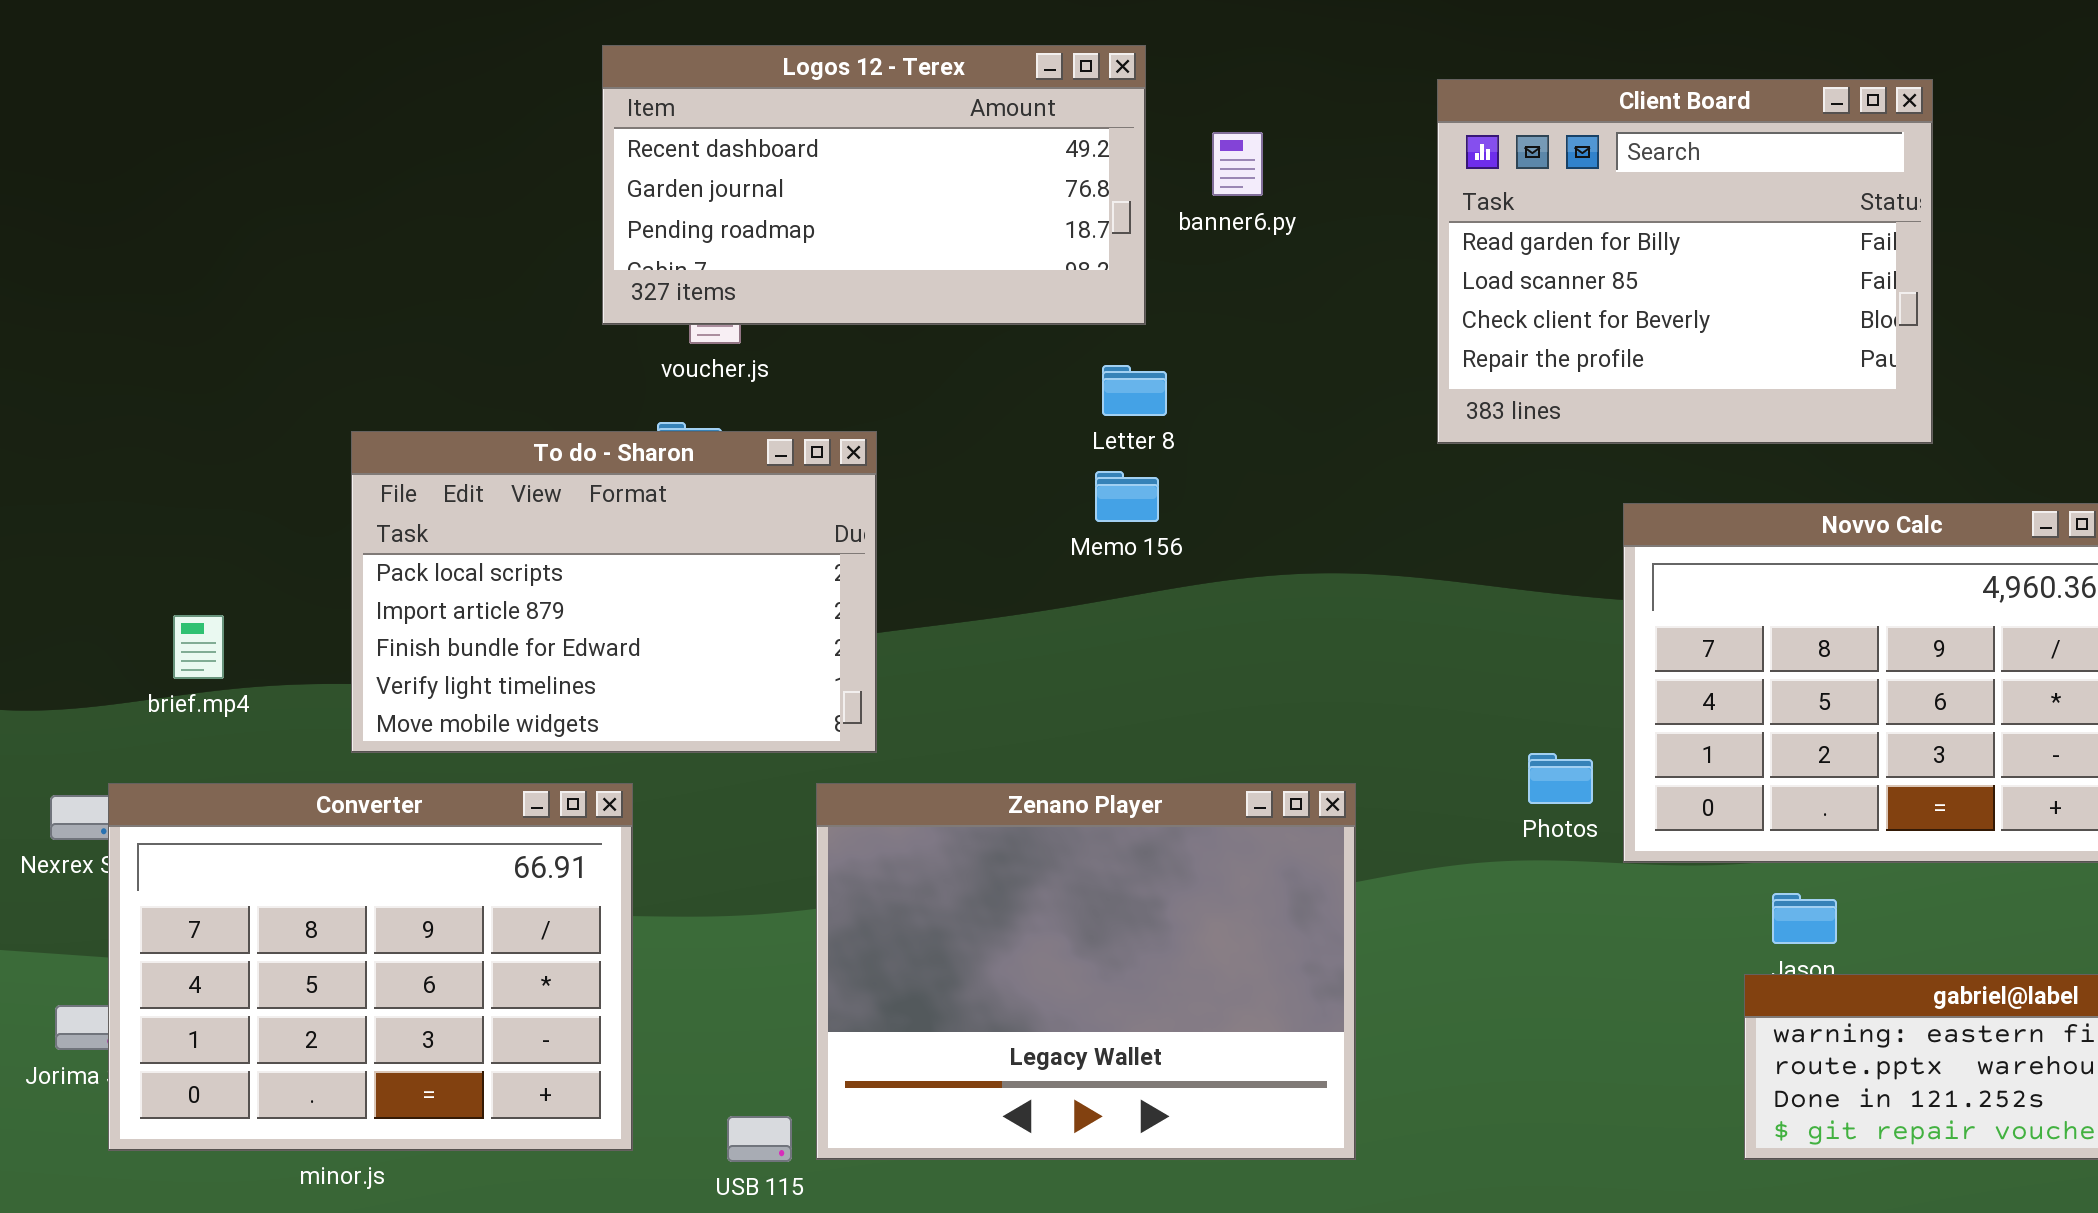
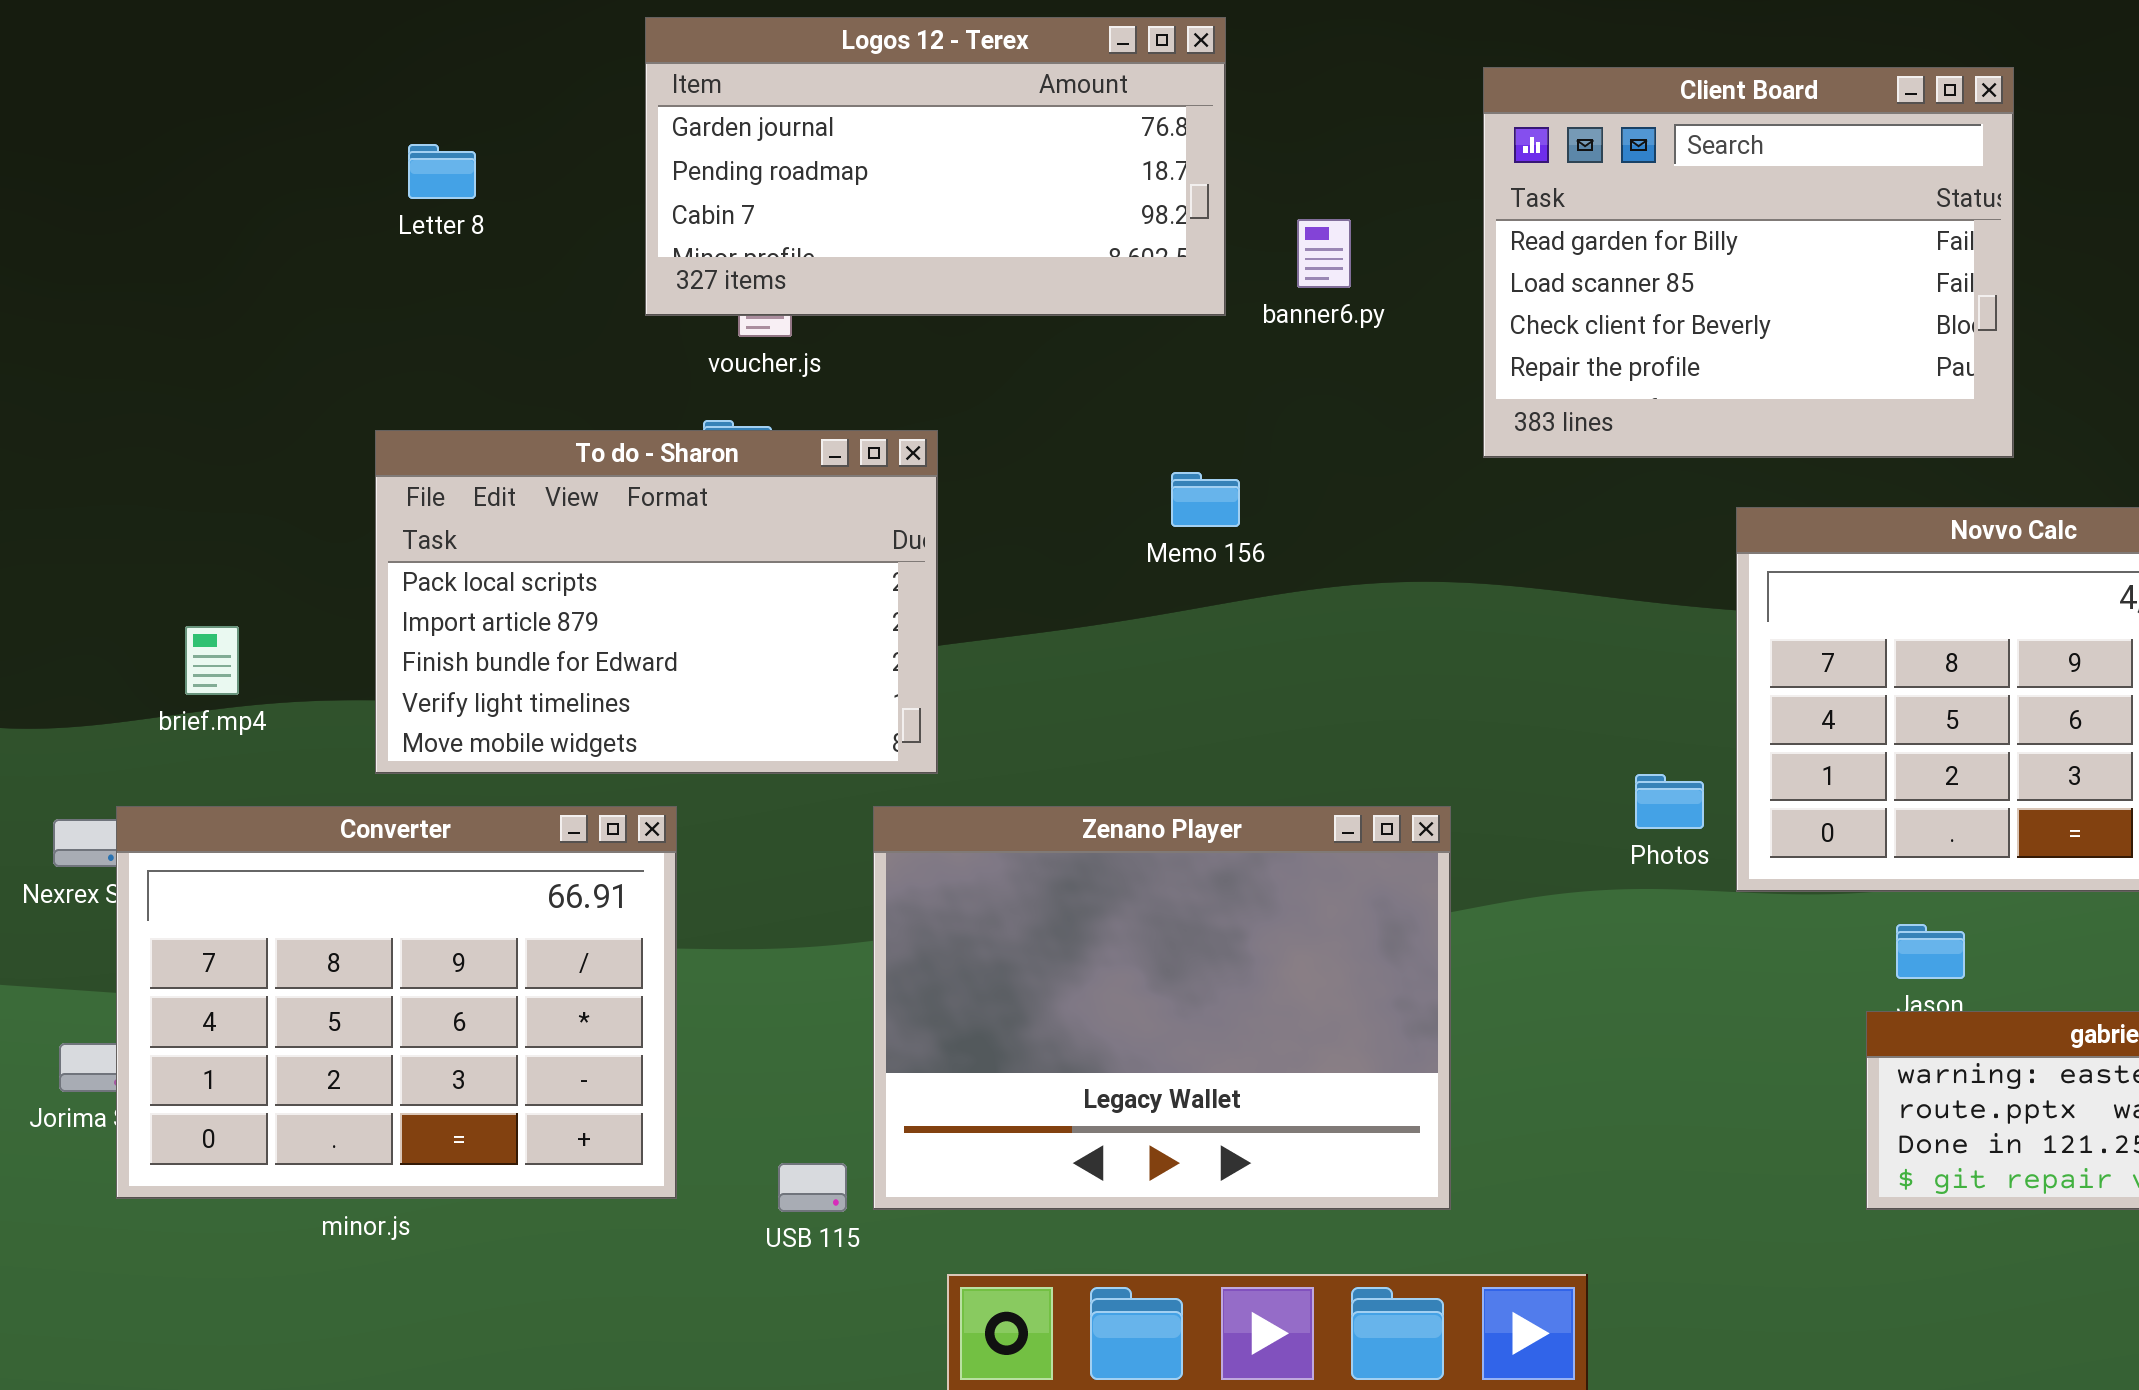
Logos 12 - Terex: [602,45,1146,325] -> [645,17,1226,316], scrolled down 1 row
Client Board: [1437,79,1933,444] -> [1483,67,2014,458], moved
banner6.py: [1212,132,1263,196] -> [1297,219,1351,288], moved
Letter 8: [1102,365,1167,416] -> [408,144,476,199], moved

